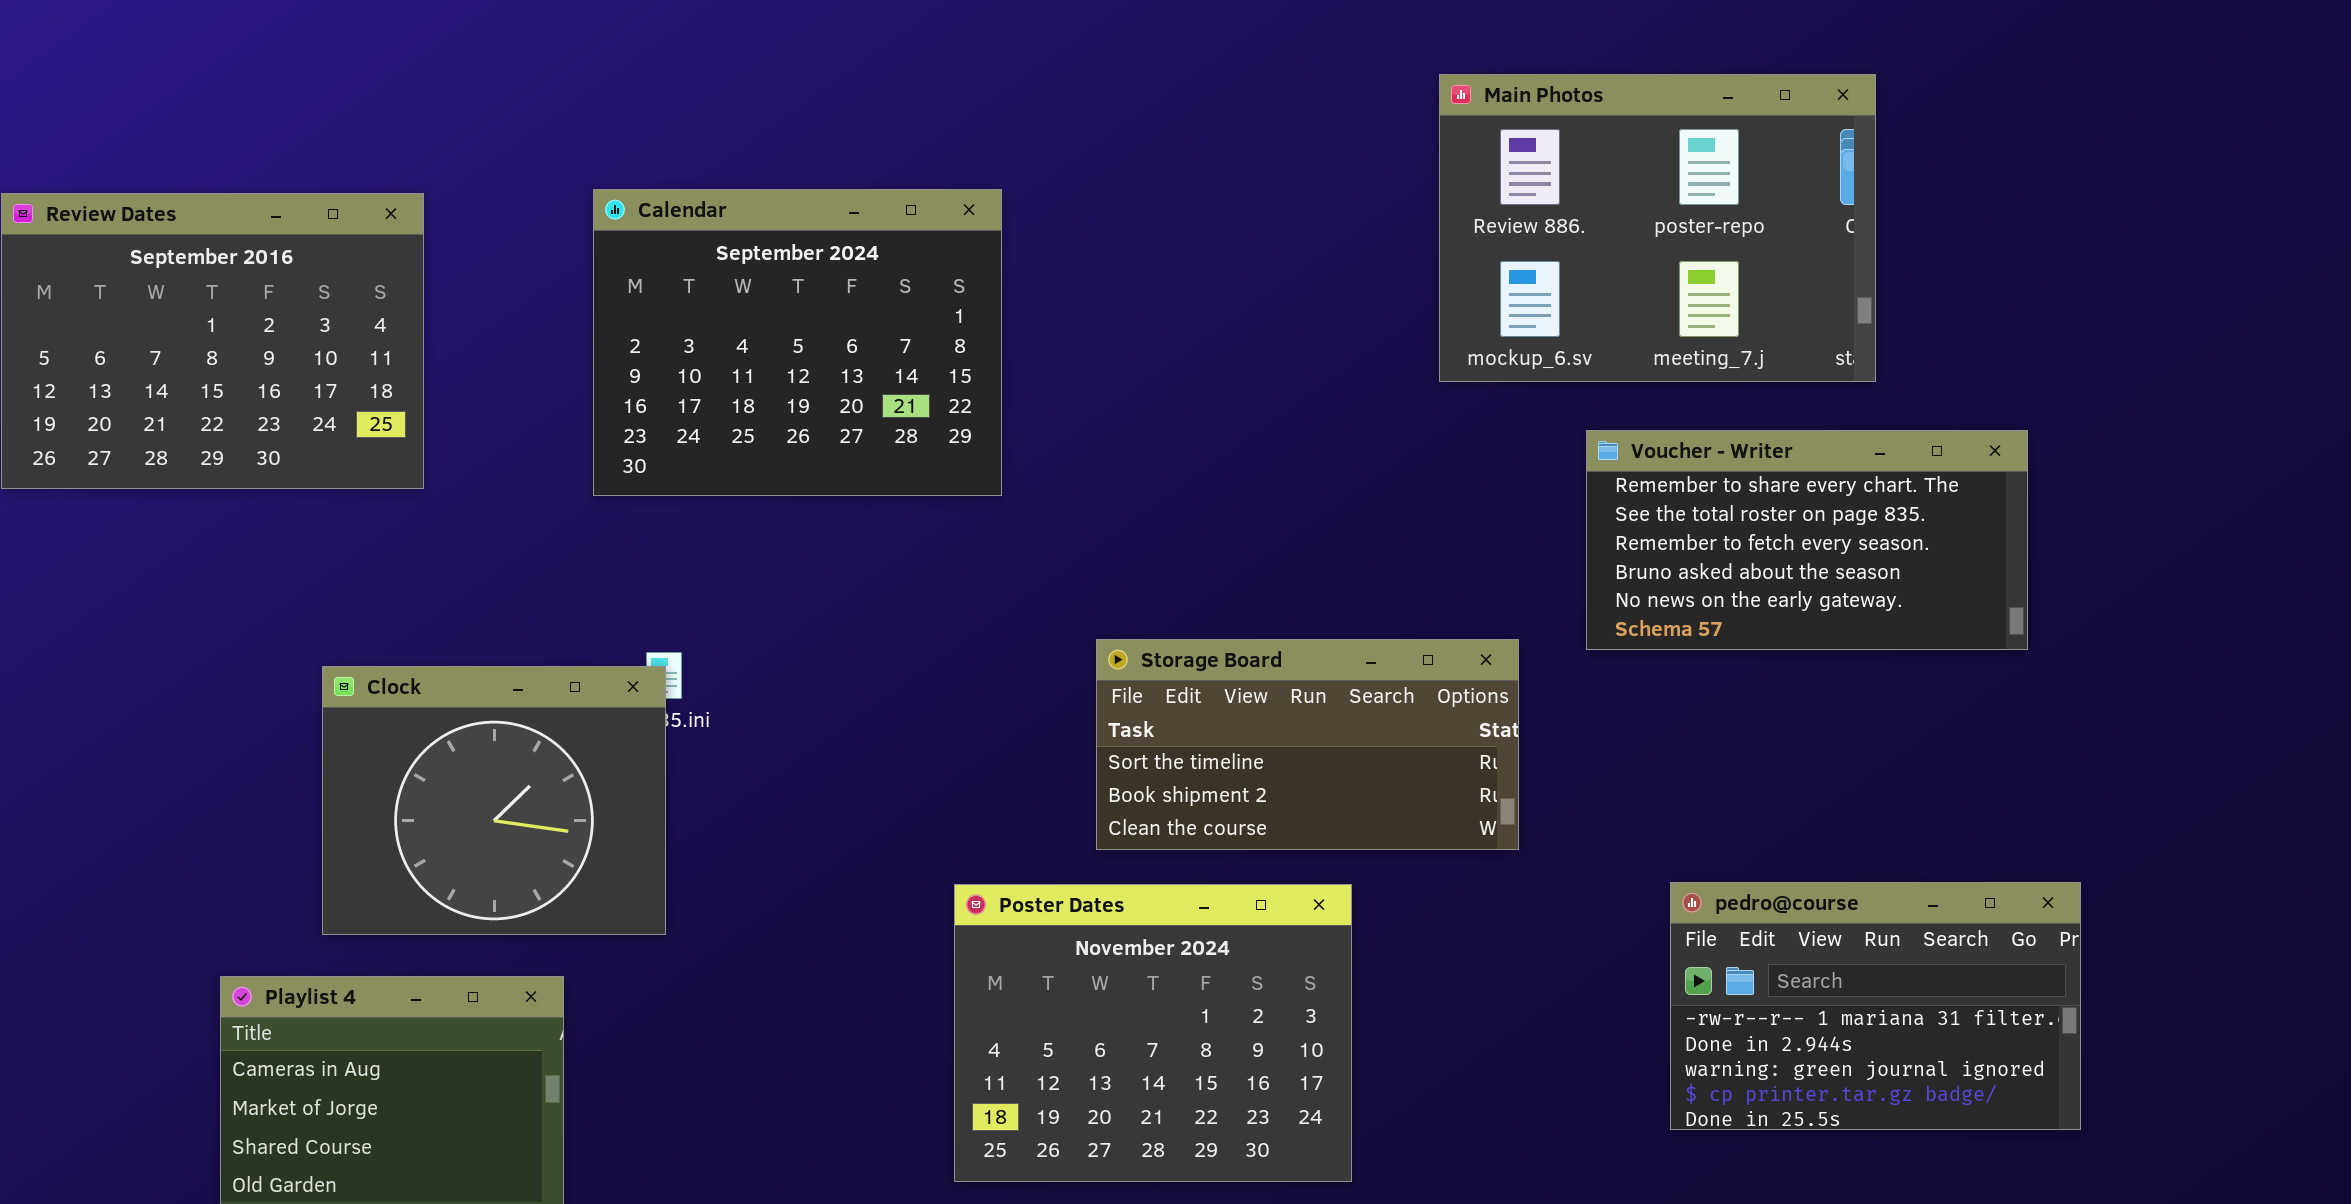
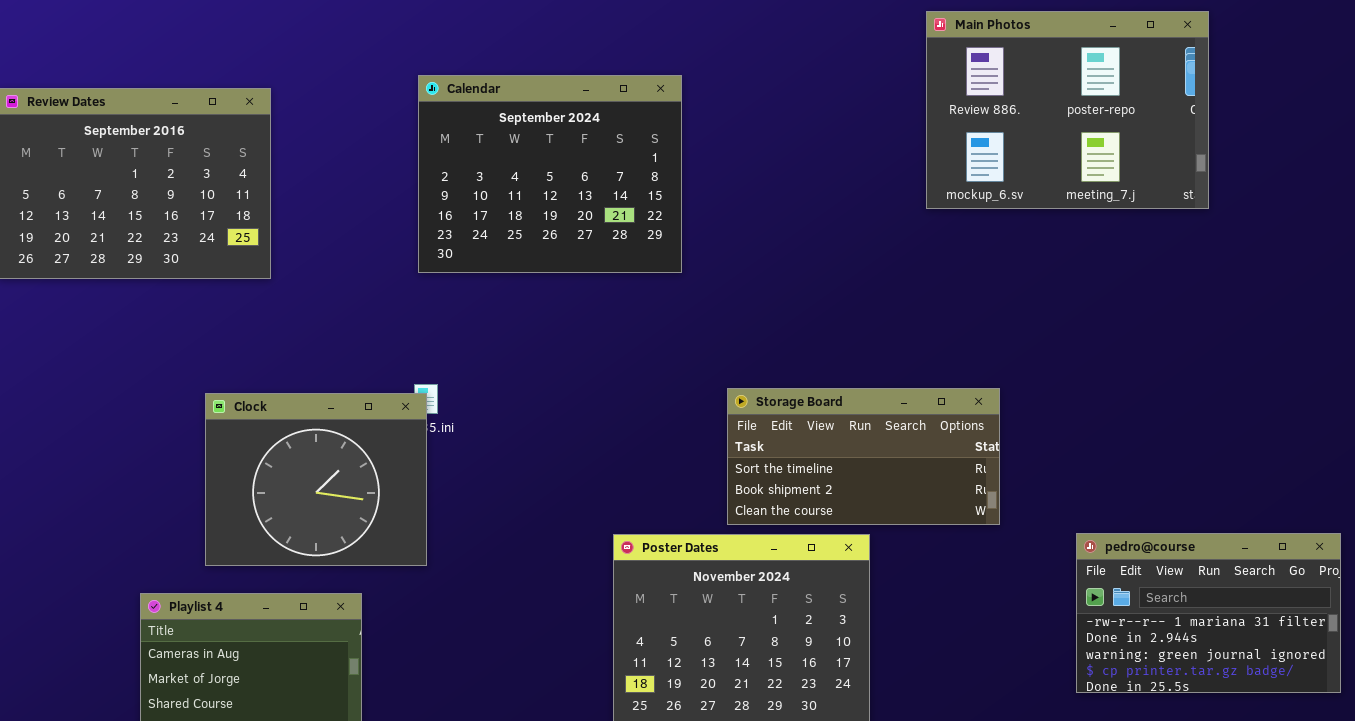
Calendar: [593,189,1002,496] -> [418,75,682,273], moved
Voucher - Writer: [1586,430,2028,650] -> none, closed
Storage Board: [1096,639,1519,850] -> [727,388,1000,525], moved

